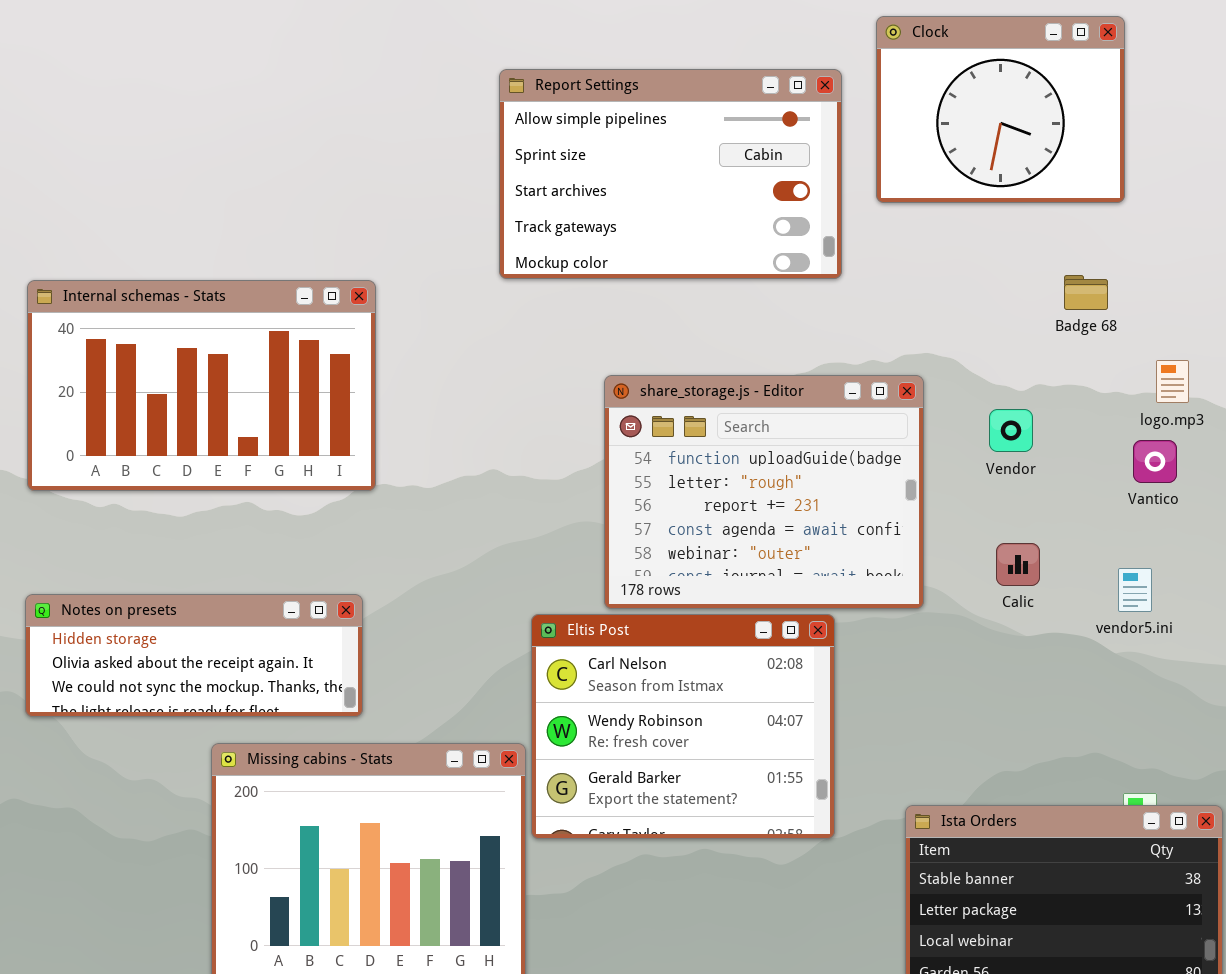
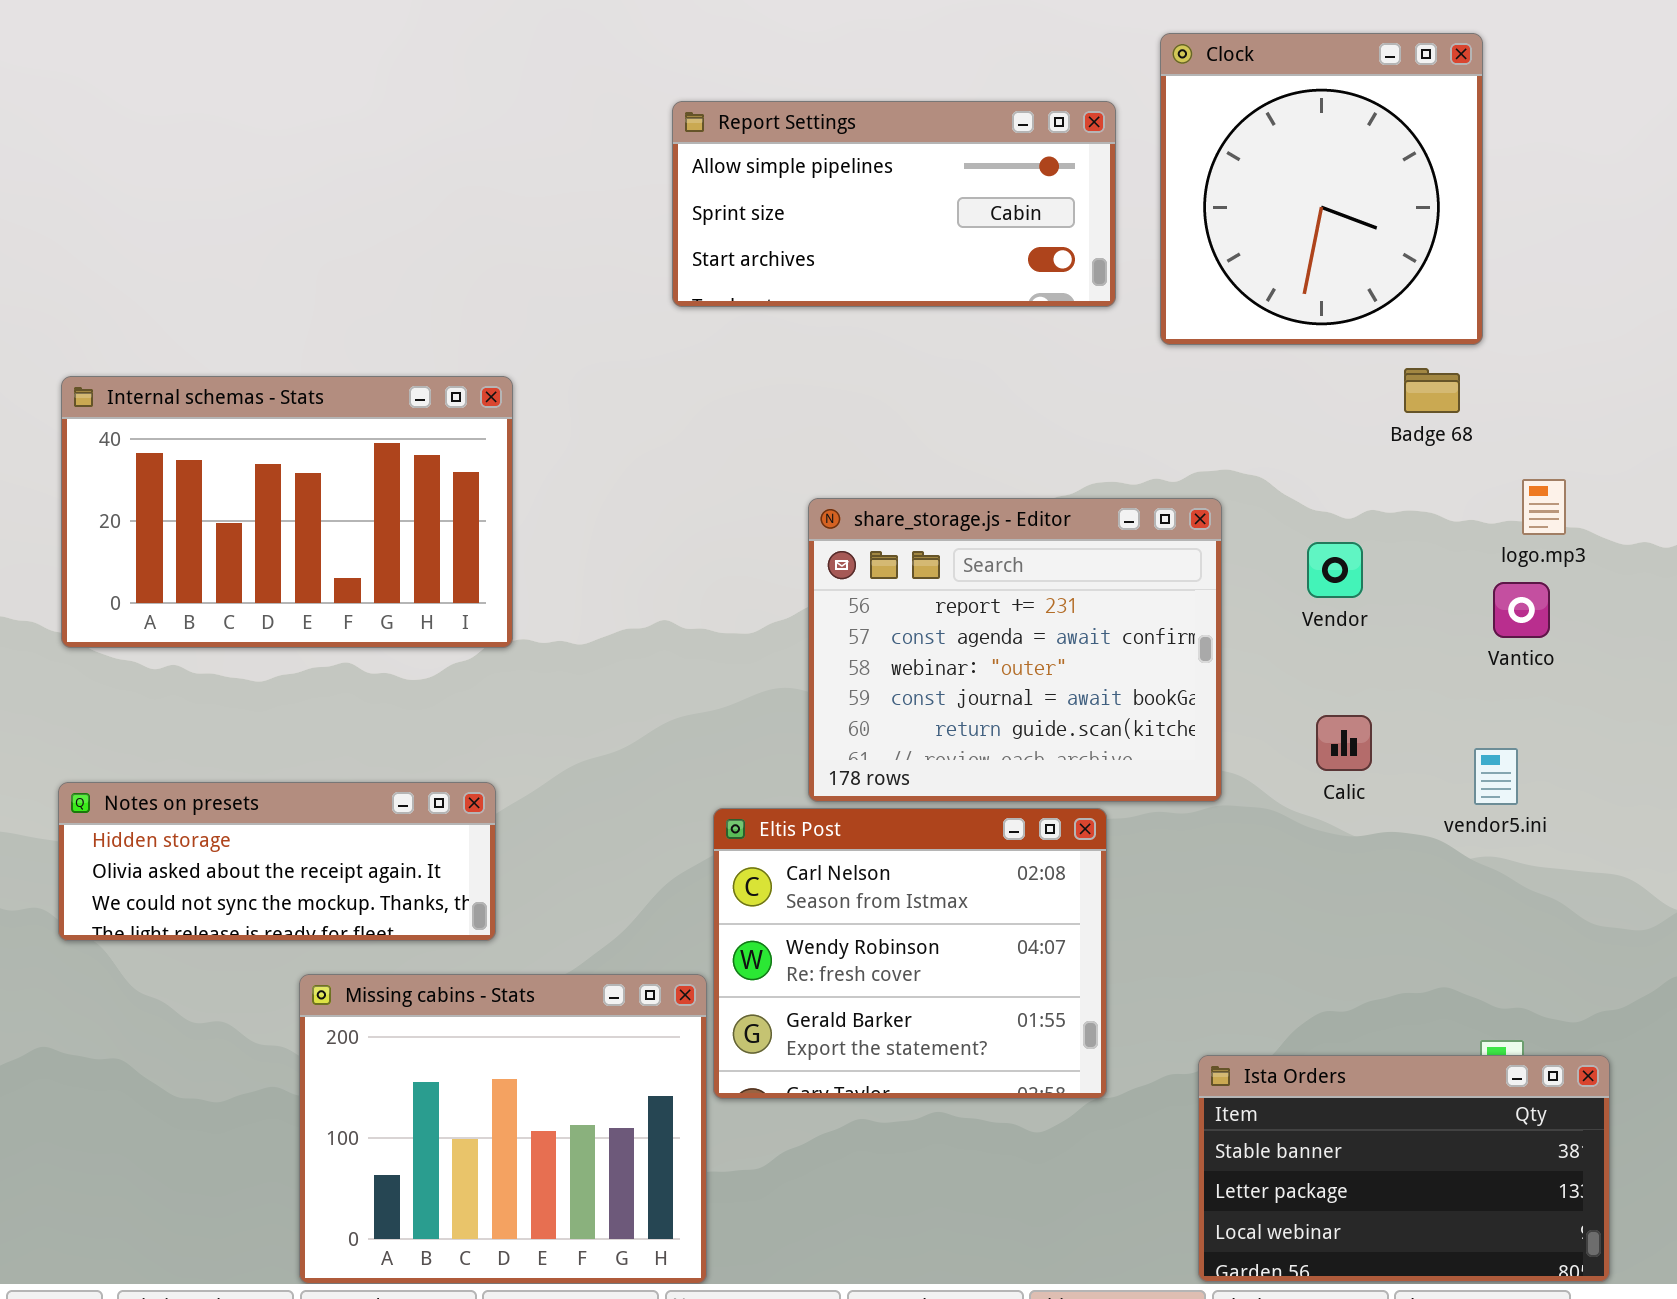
Clock: [876,16,1125,203] -> [1160,33,1483,345], resized
Report Settings: [499,69,842,279] -> [672,101,1116,307], resized
share_storage.js - Editor: [604,375,924,609] -> [808,498,1222,802], scrolled down 2 rows

